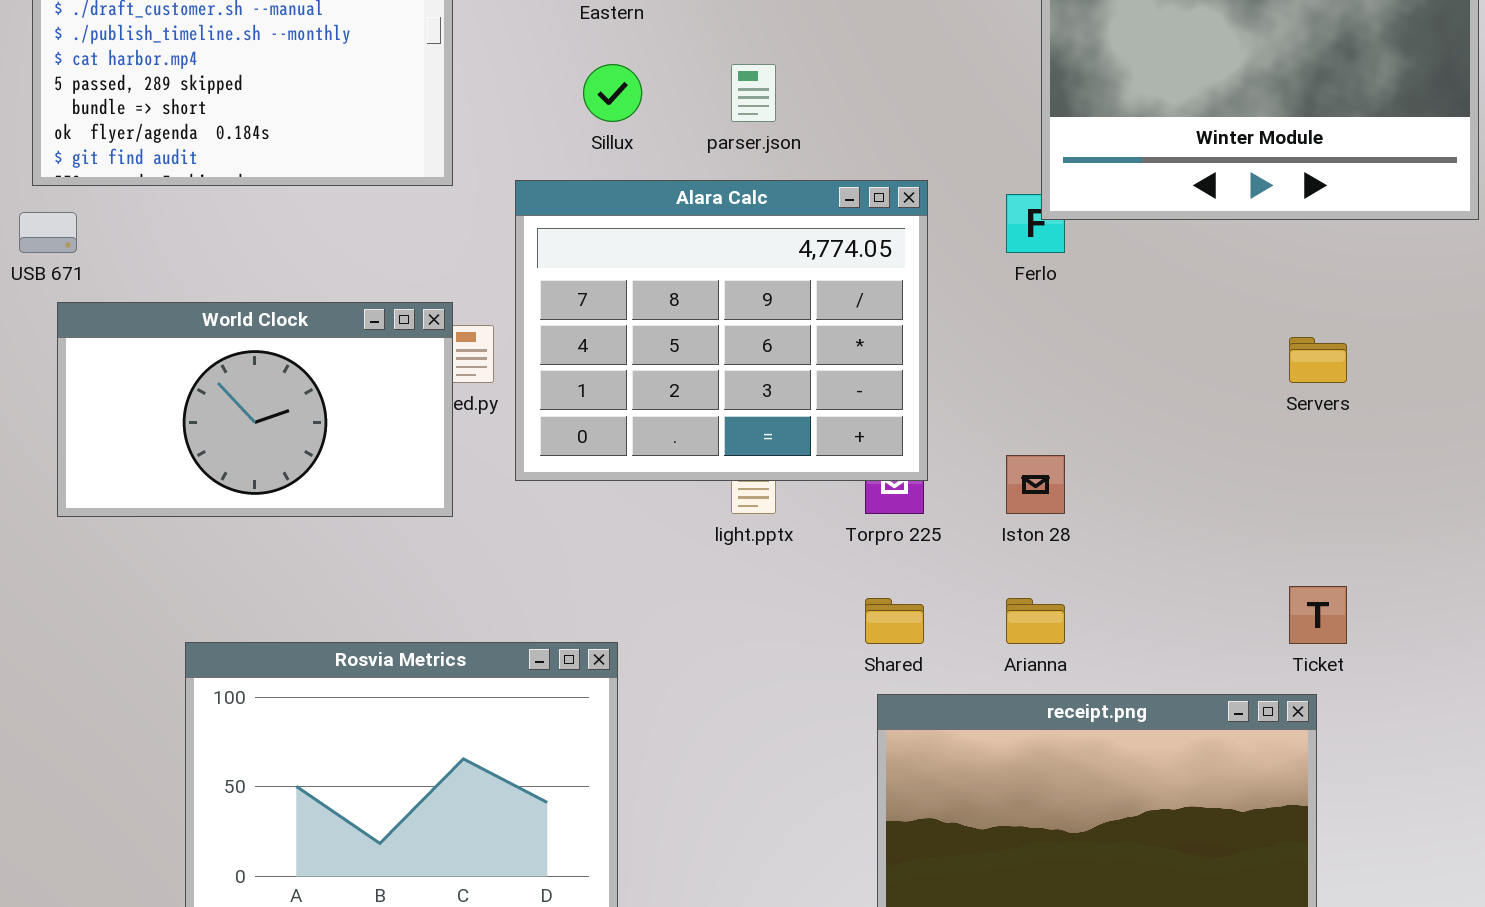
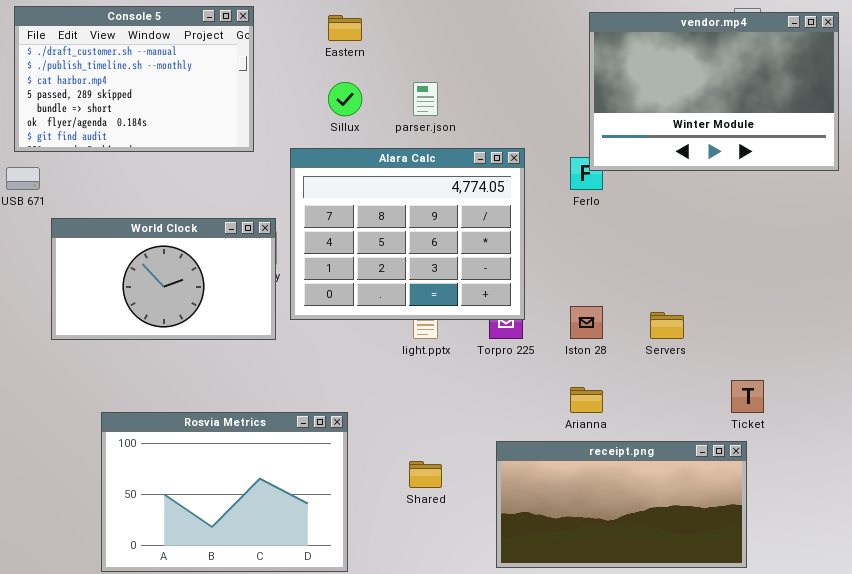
World Clock: [57,302,453,517] -> [51,218,276,340], moved
Servers: [1289,337,1347,383] -> [650,312,684,339], moved
Shared: [865,598,924,644] -> [409,461,442,488], moved

